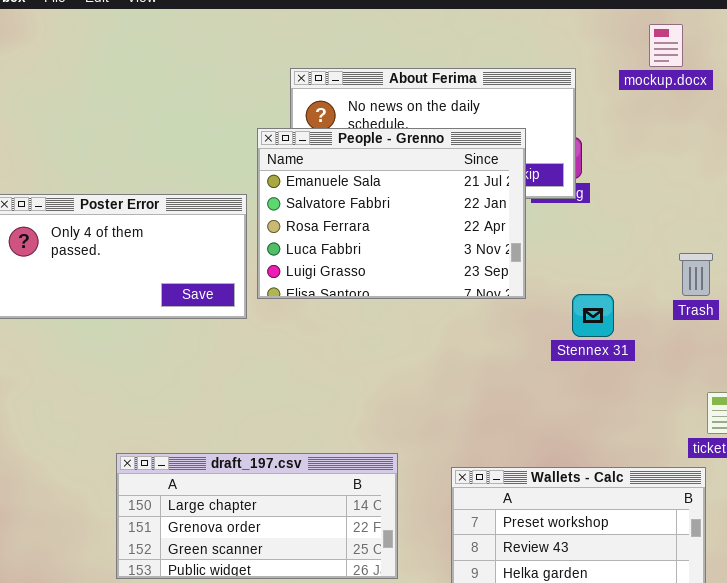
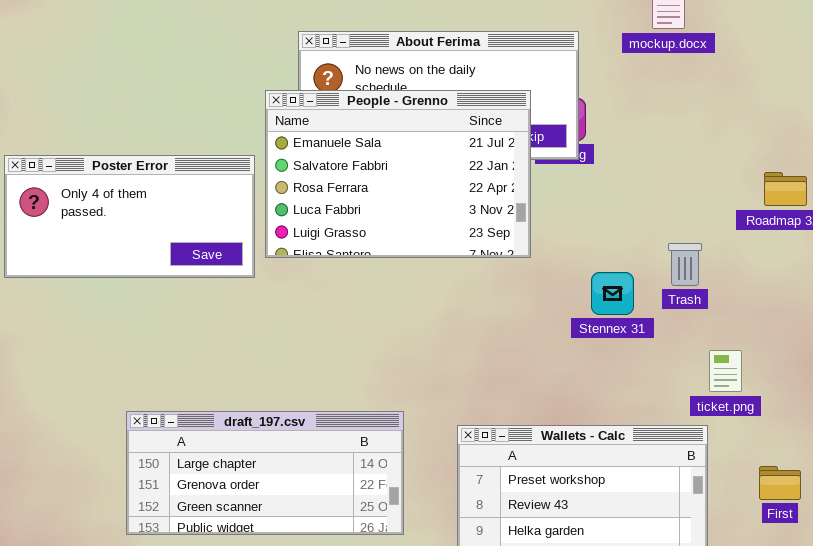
Trash: [679,253,713,296] -> [668,243,702,286], moved
Stennex 31: [572,294,614,337] -> [591,272,634,315], moved

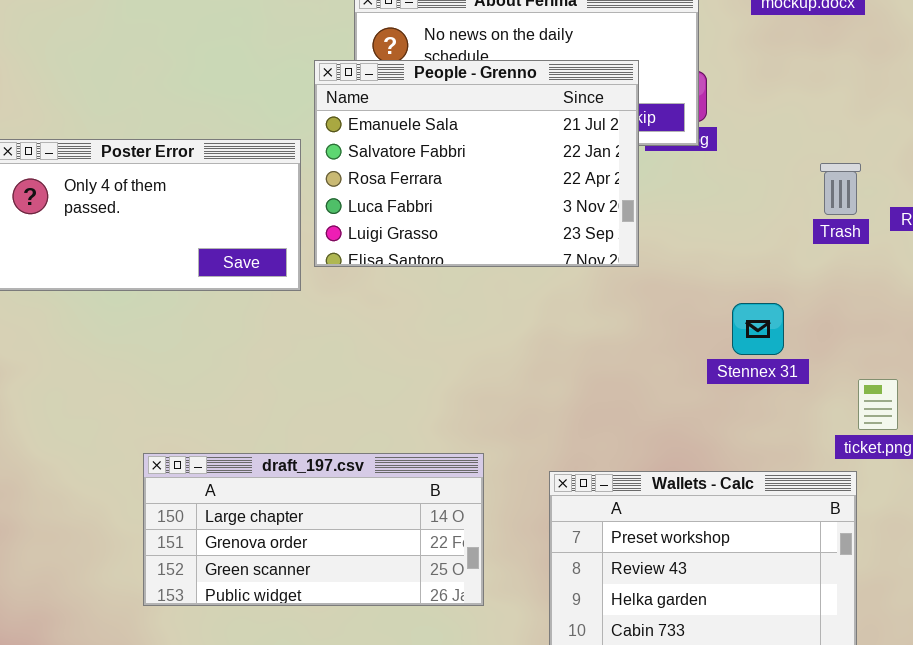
Trash: [668,243,702,286] -> [820,163,861,215], moved
Stennex 31: [591,272,634,315] -> [732,303,784,355], moved

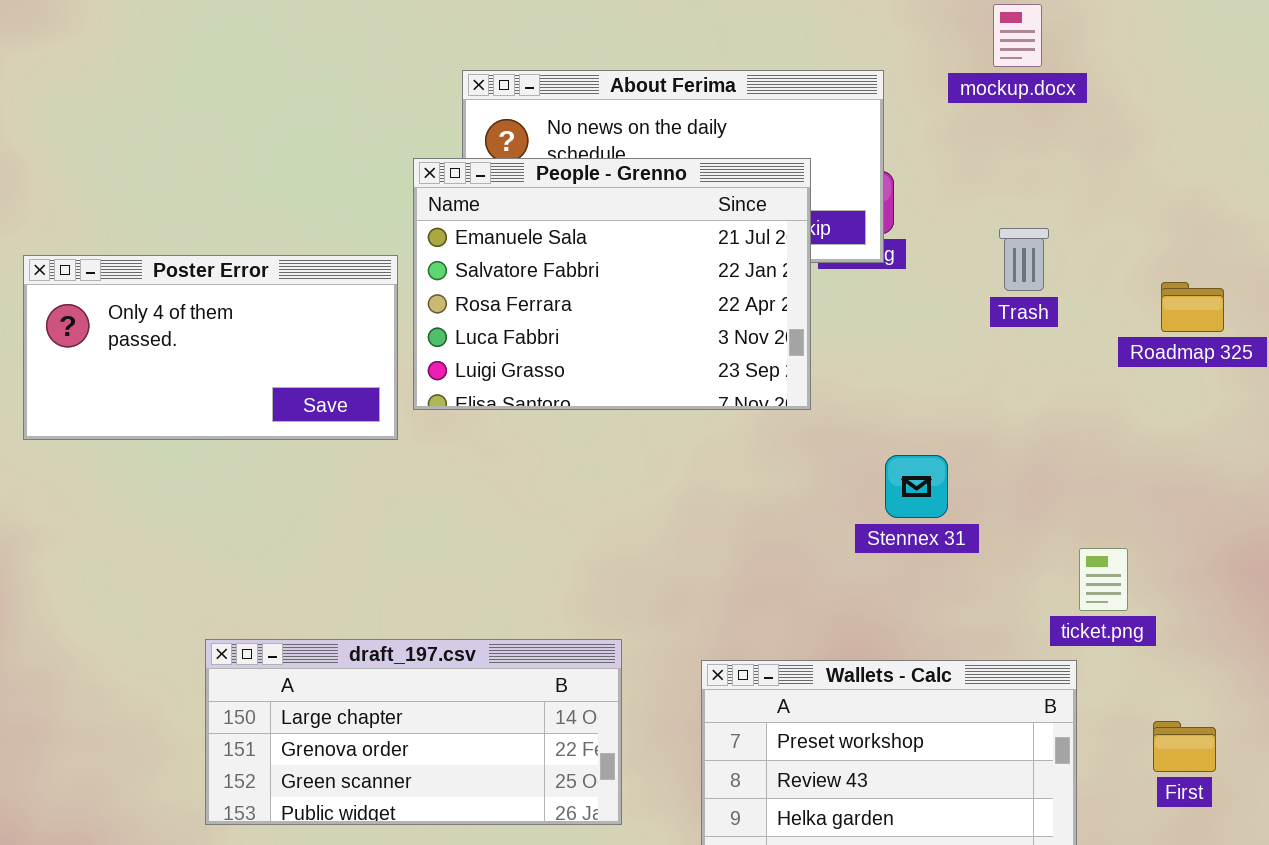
Trash: [820,163,861,215] -> [999,228,1049,291], moved
Stennex 31: [732,303,784,355] -> [885,455,948,518], moved

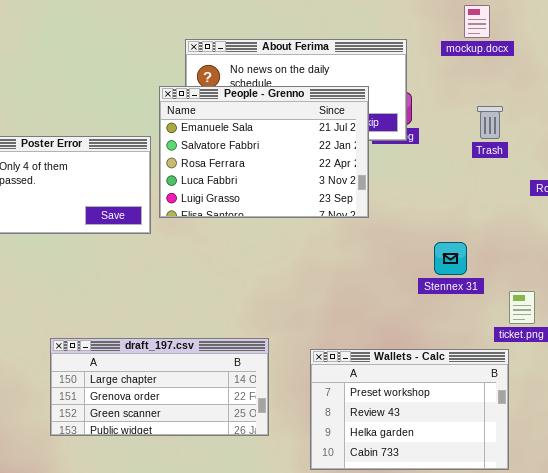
Trash: [999,228,1049,291] -> [477,106,503,139], moved
Stennex 31: [885,455,948,518] -> [434,242,467,275], moved

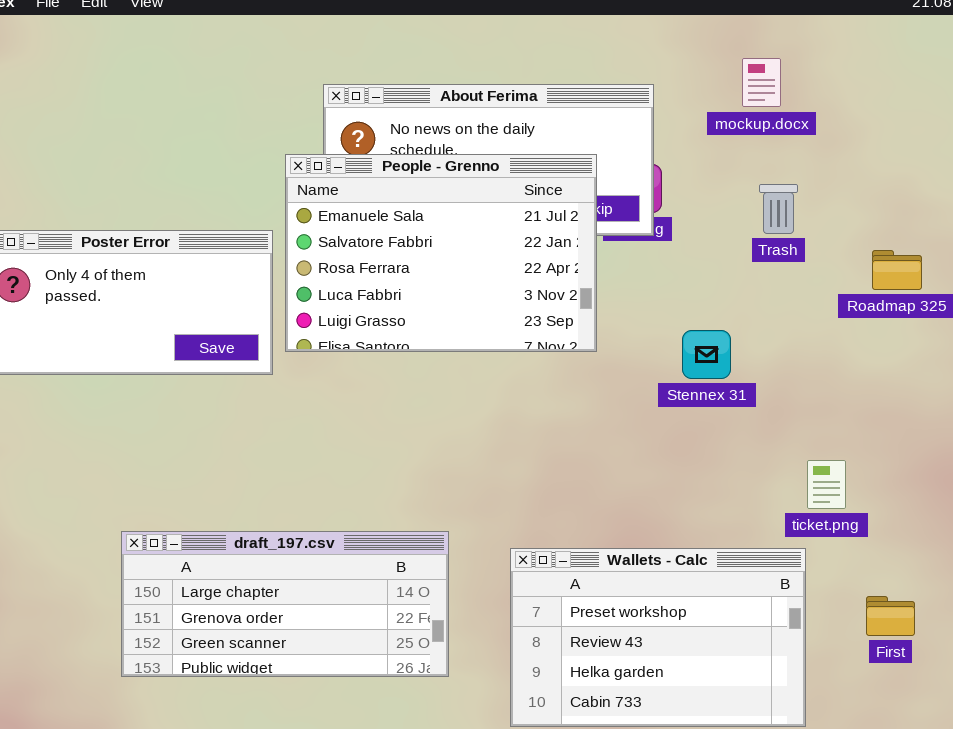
mockup.docx: [464,5,490,38] -> [742,58,781,107], moved
Stennex 31: [434,242,467,275] -> [682,330,731,379], moved

